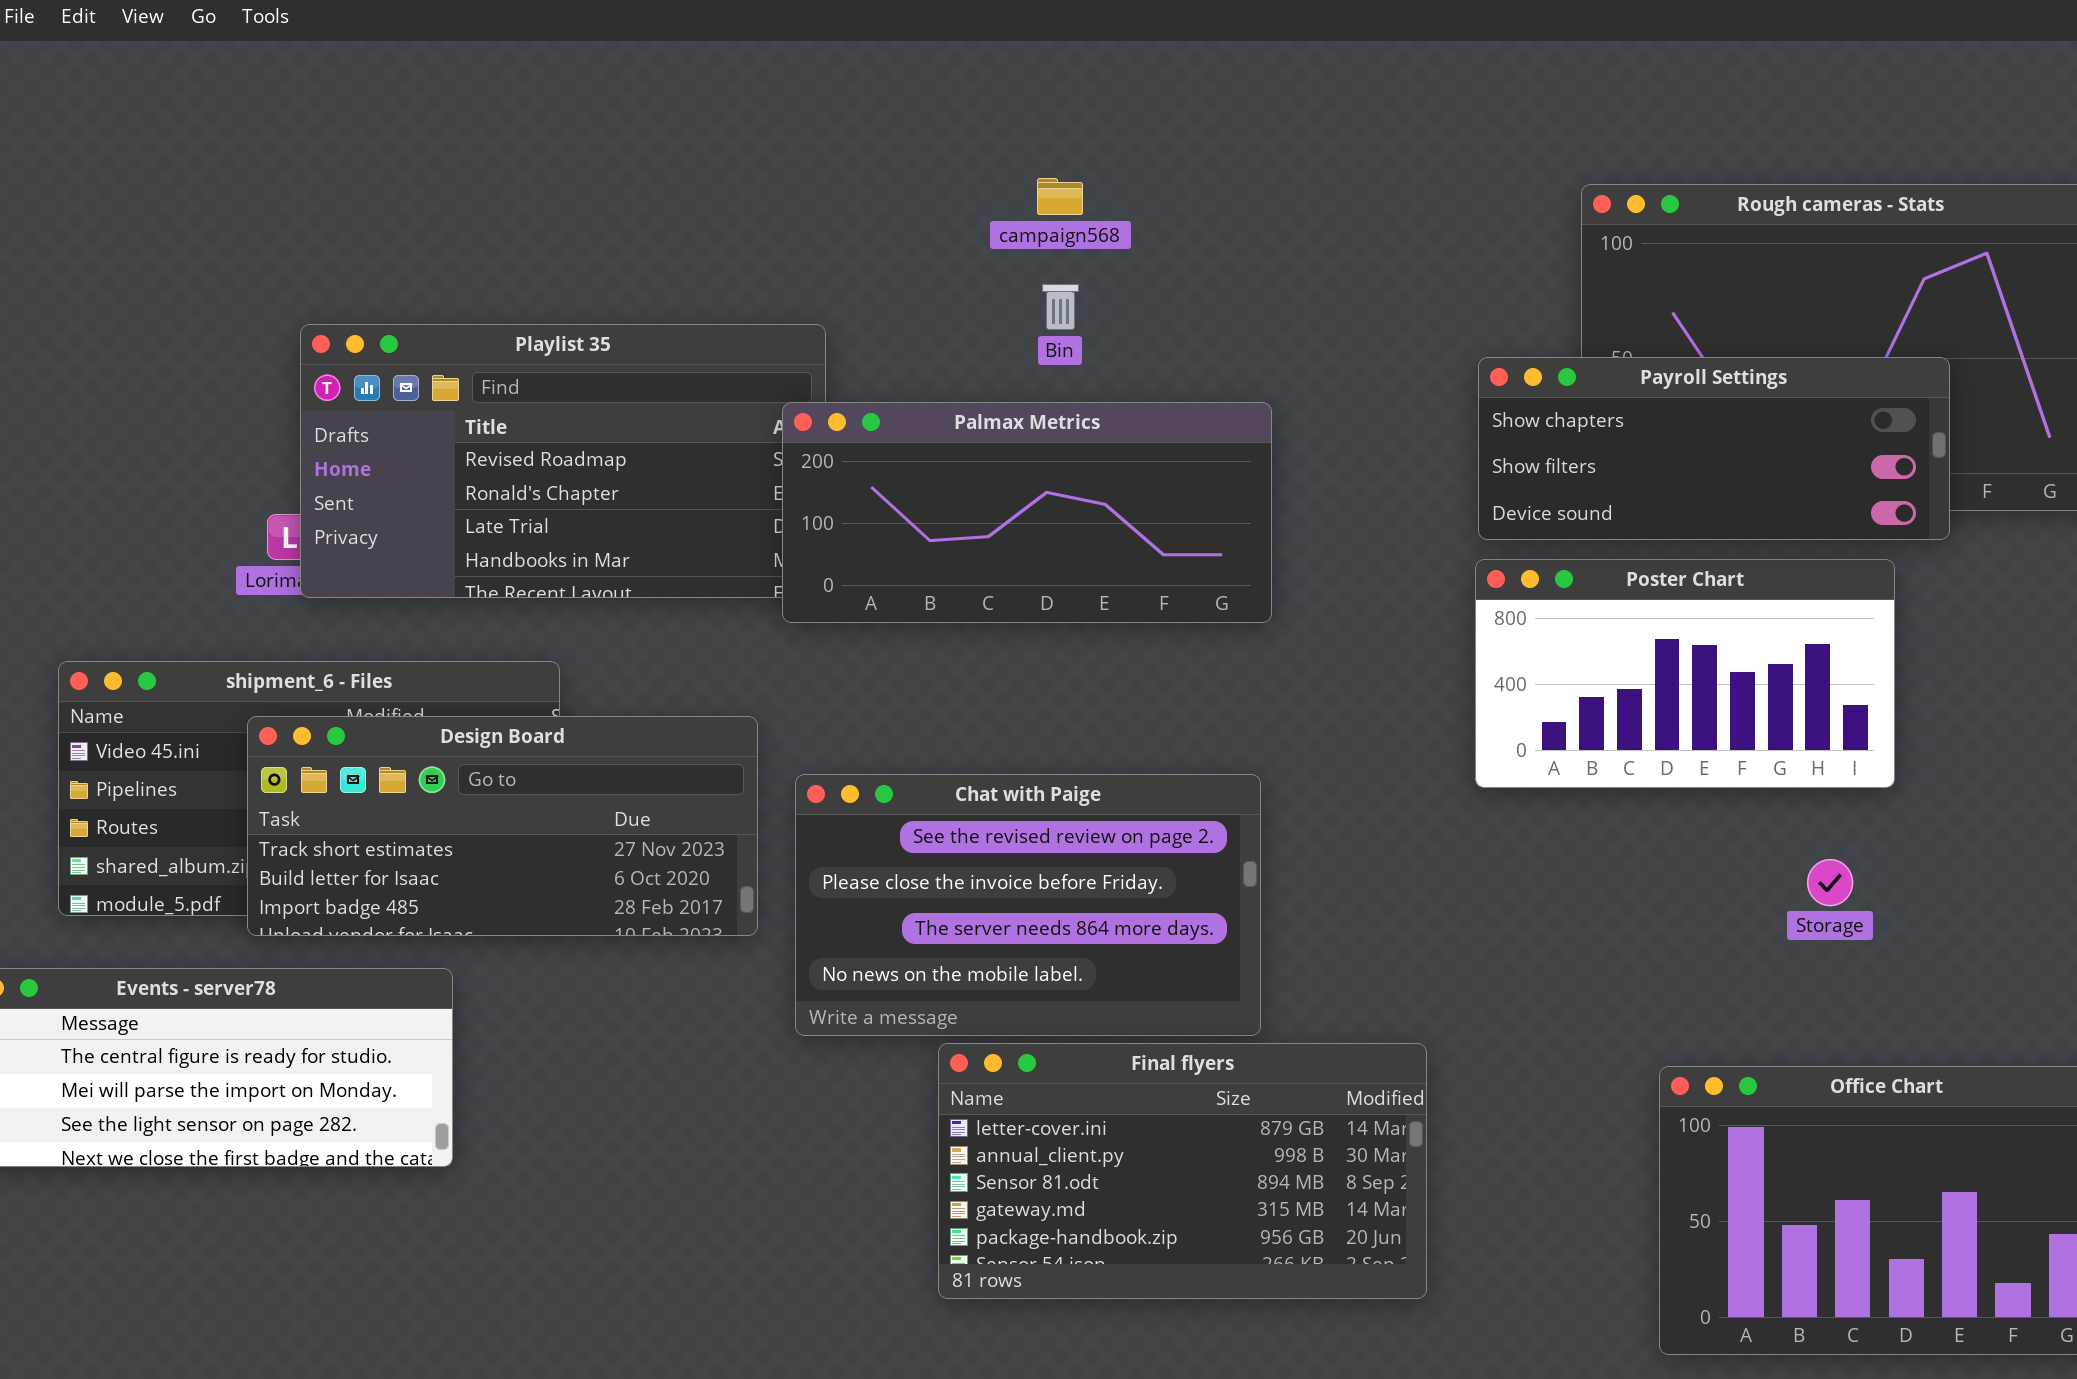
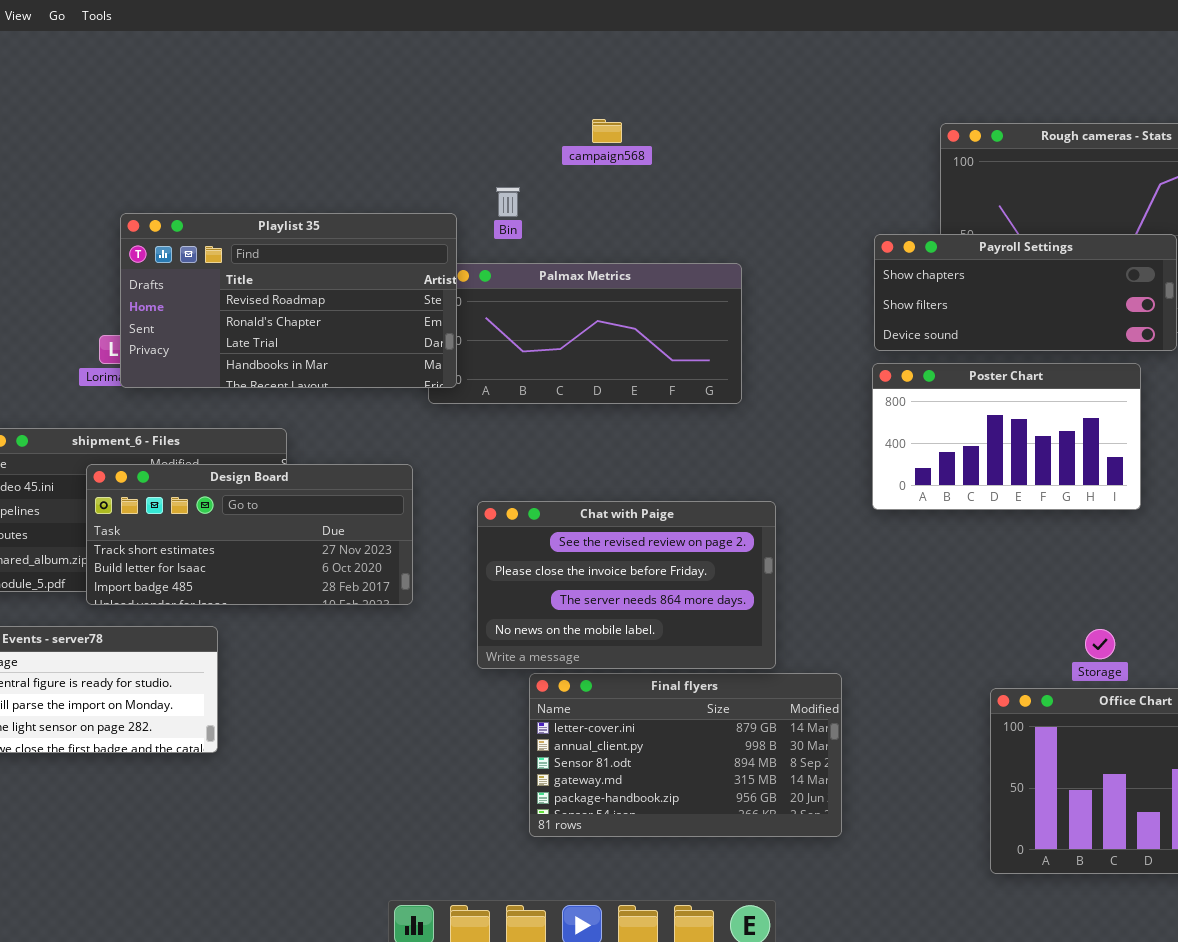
Bin: [1042,284,1079,330] -> [496,187,520,217], moved
Playlist 35: [300,324,826,598] -> [120,213,457,388], raised
Chat with Paige: [795,774,1261,1036] -> [477,501,776,669], moved
Storage: [1807,859,1853,906] -> [1085,629,1115,659], moved

